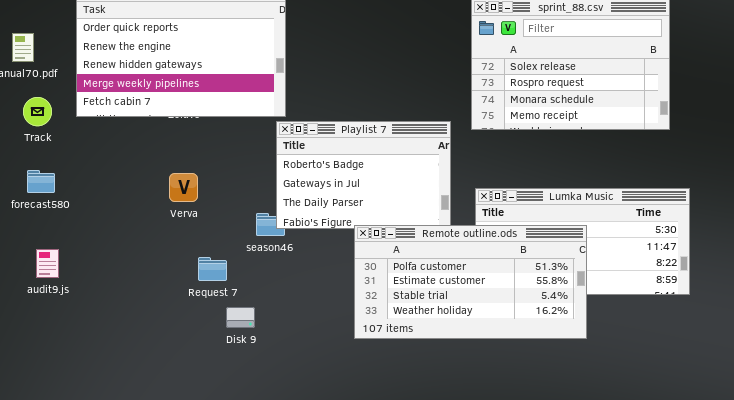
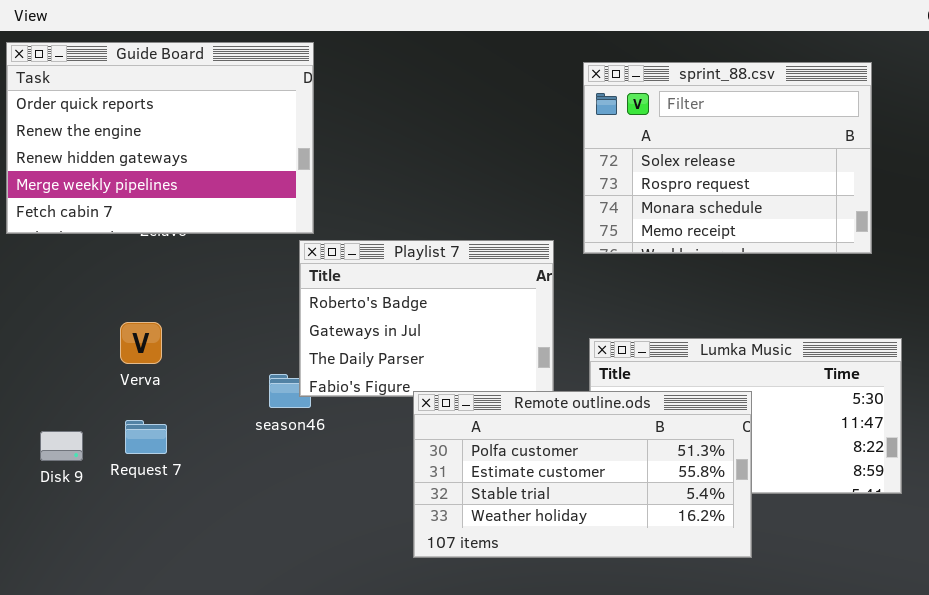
Verva: [169,173,198,202] -> [120,322,162,364], moved
Request 7: [198,257,227,281] -> [125,420,167,454], moved
Disk 9: [226,307,255,328] -> [40,431,83,461], moved

